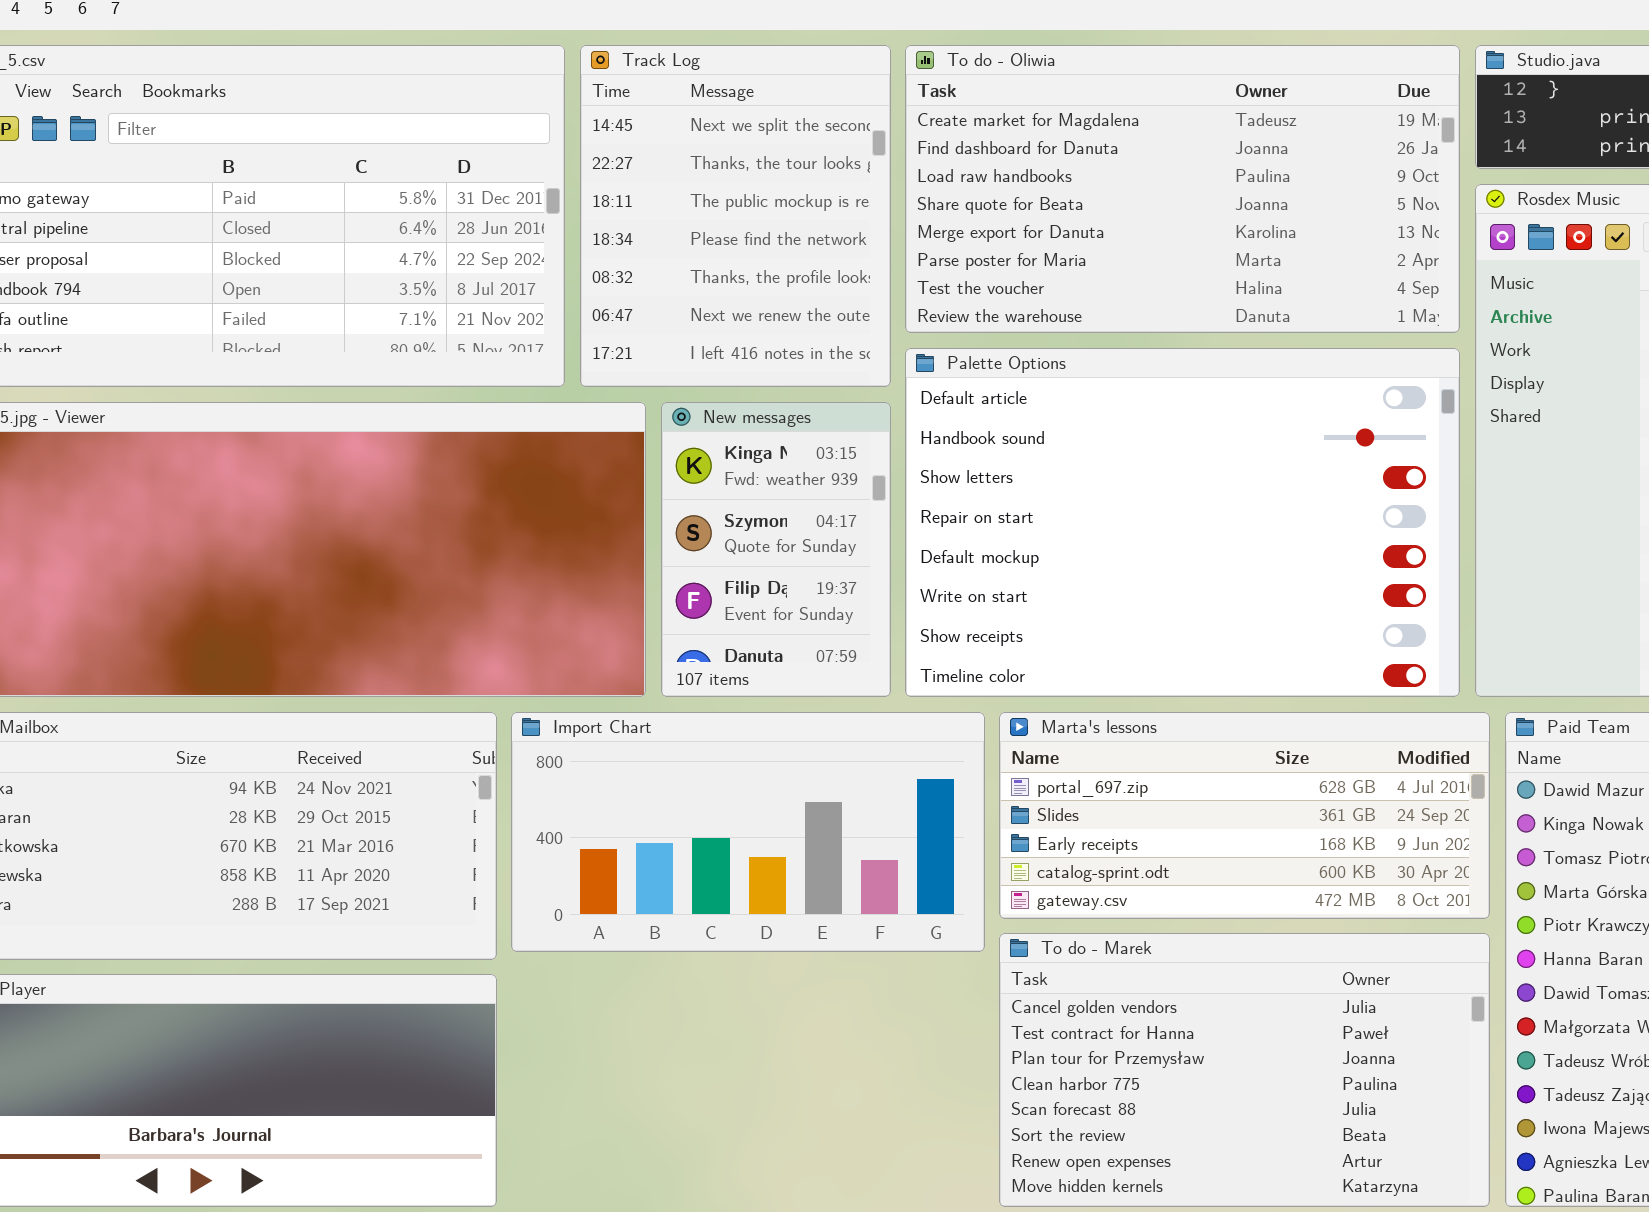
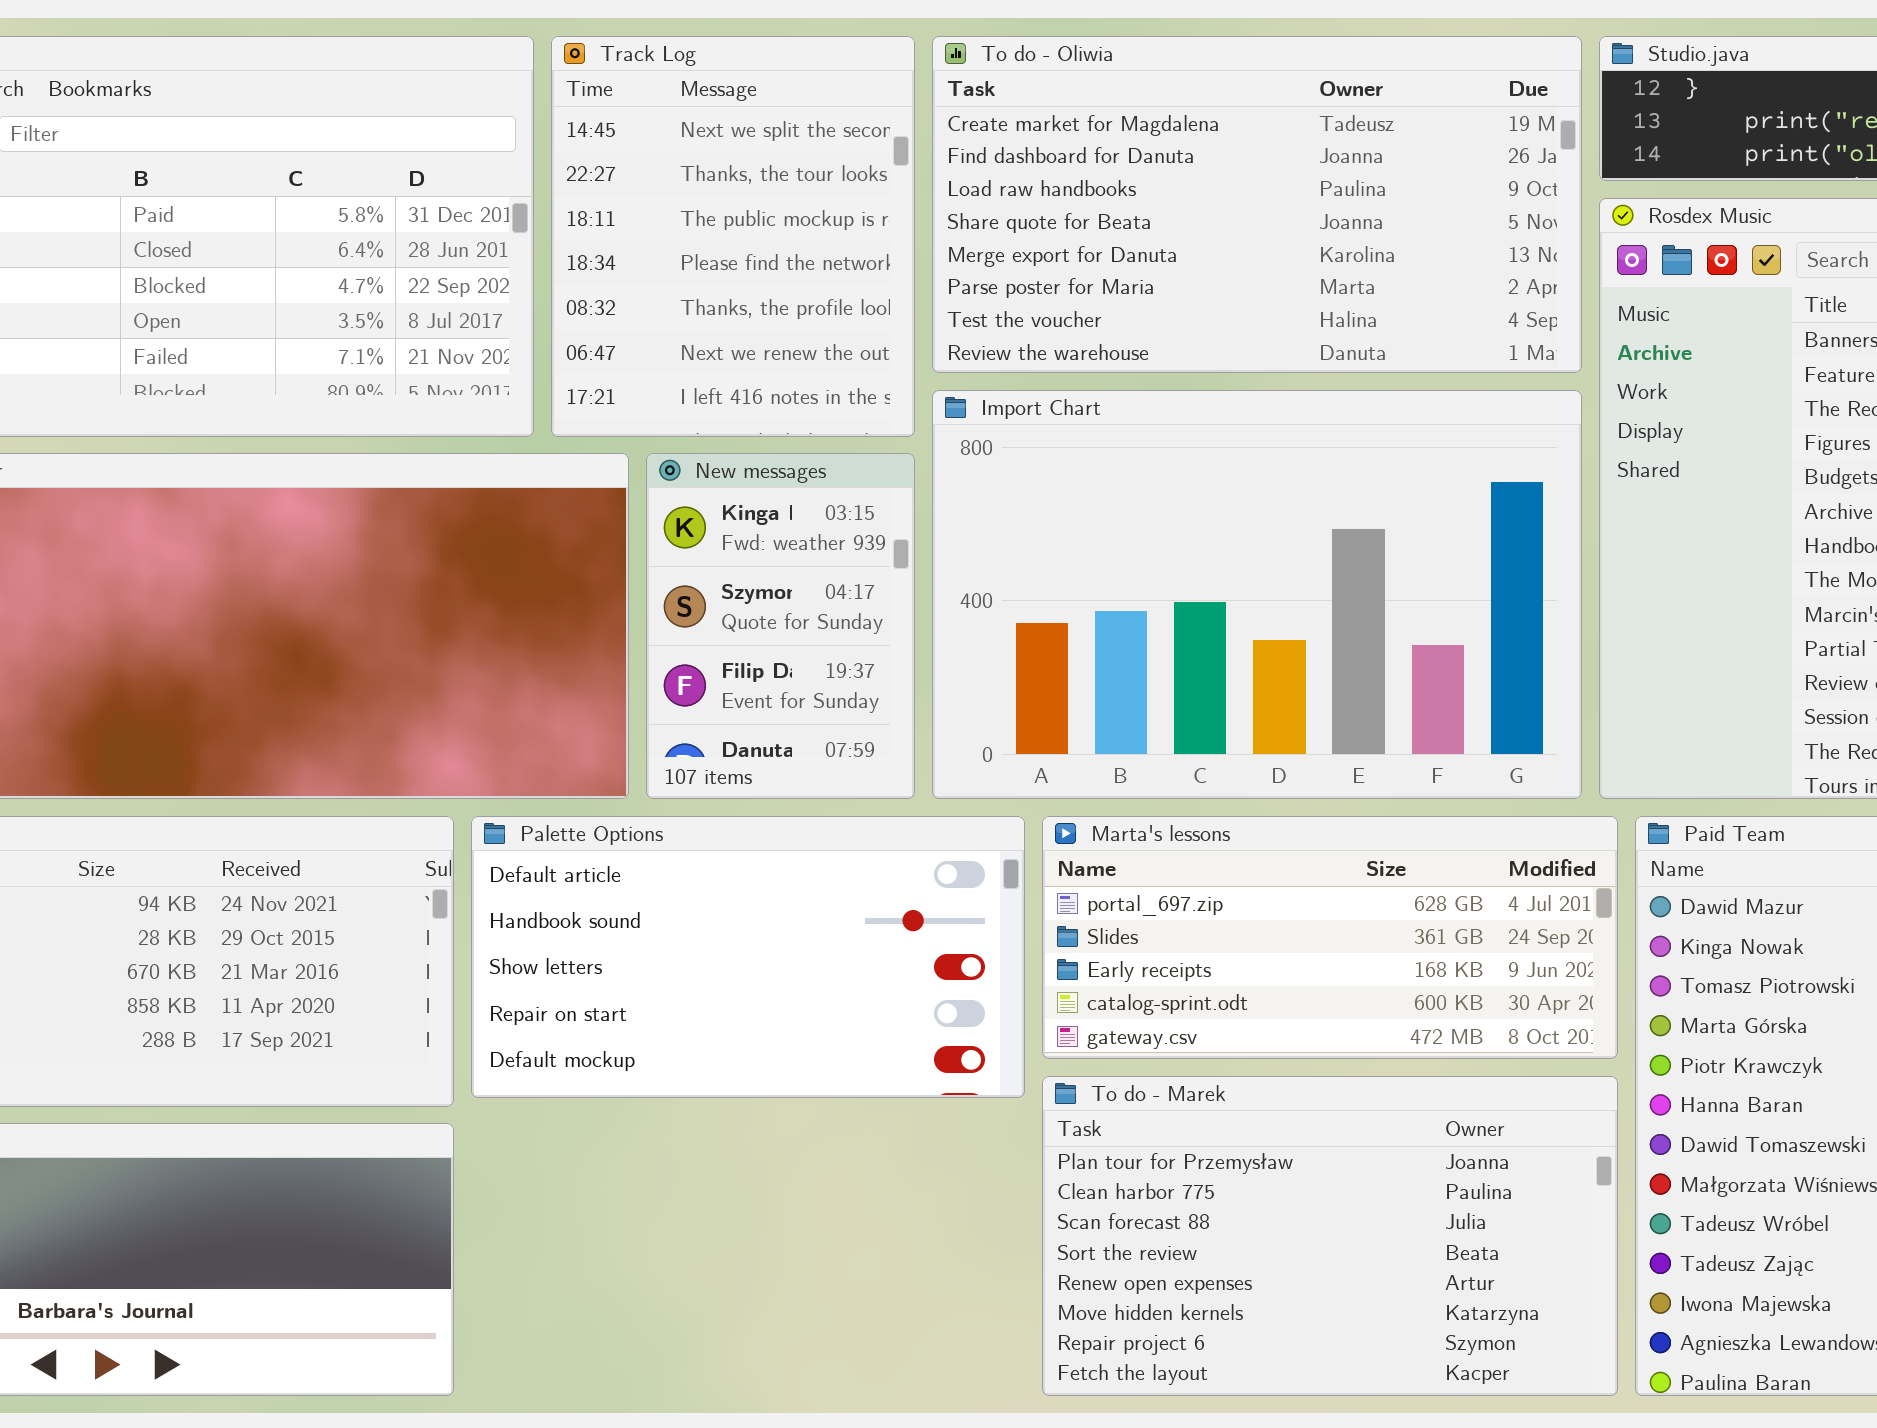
Palette Options: [905,348,1460,697] -> [471,816,1025,1098], moved, resized
Import Chart: [511,712,985,952] -> [932,390,1582,799], moved, resized
To do - Marek: [999,933,1490,1207] -> [1042,1076,1618,1396], scrolled down 2 rows

